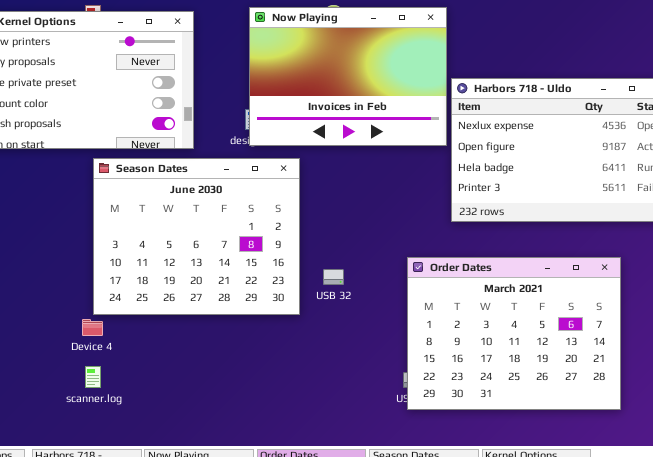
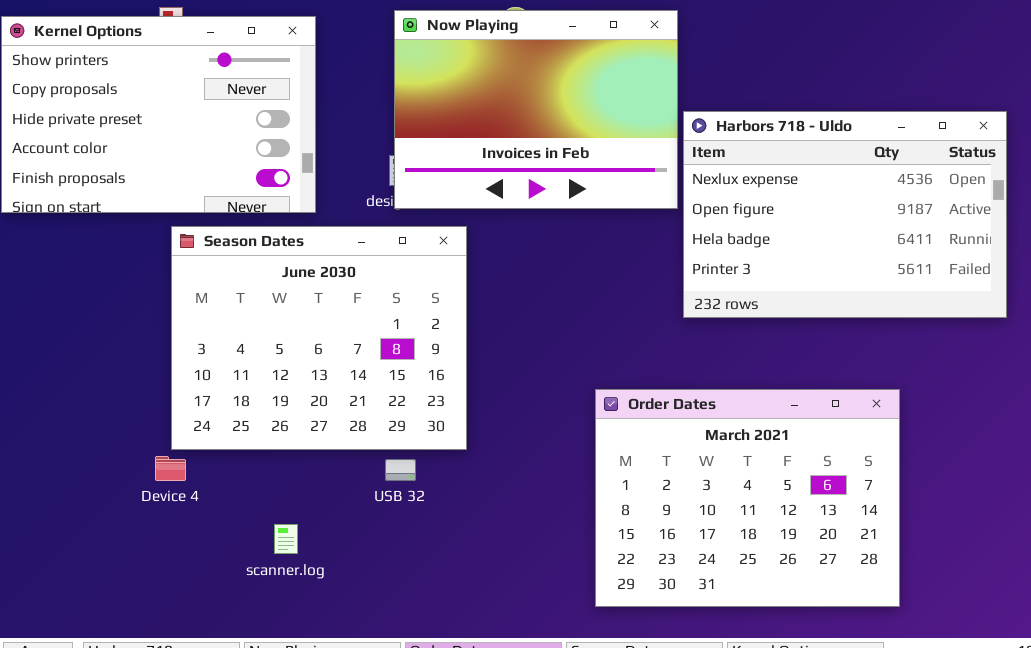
Order Dates: [407,257,621,410] -> [595,389,900,607], moved
USB 32: [323,269,344,285] -> [385,459,416,481], moved
scanner.log: [85,366,101,388] -> [274,524,298,554], moved

